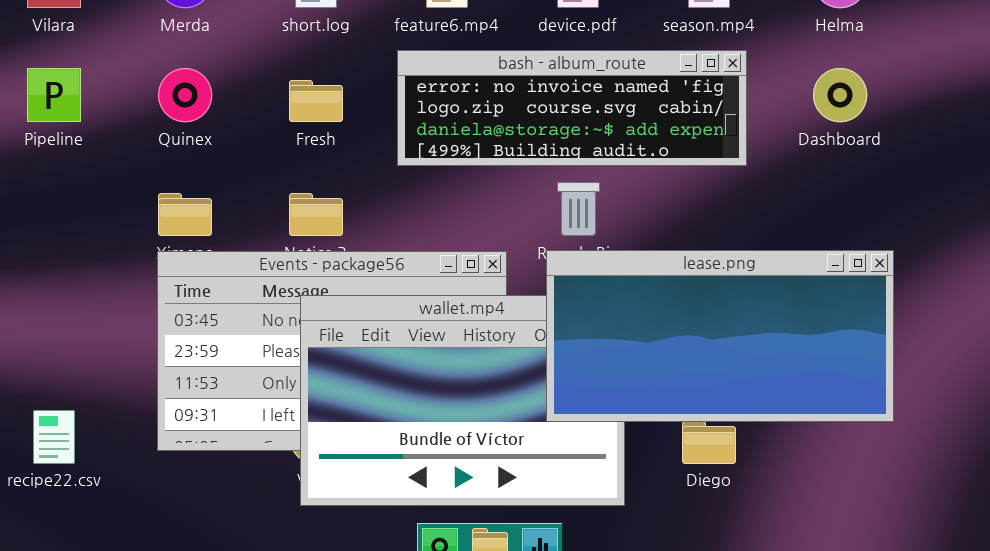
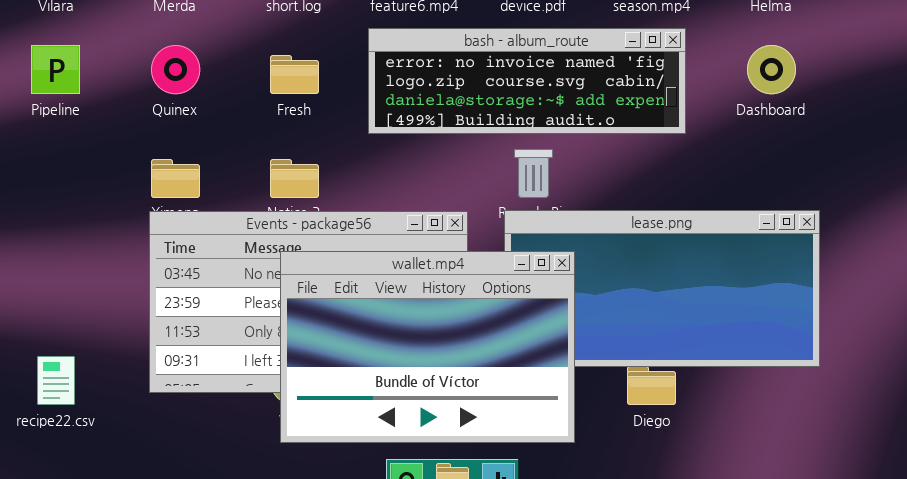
wallet.mp4: [300,295,625,506] -> [280,251,575,443], raised

